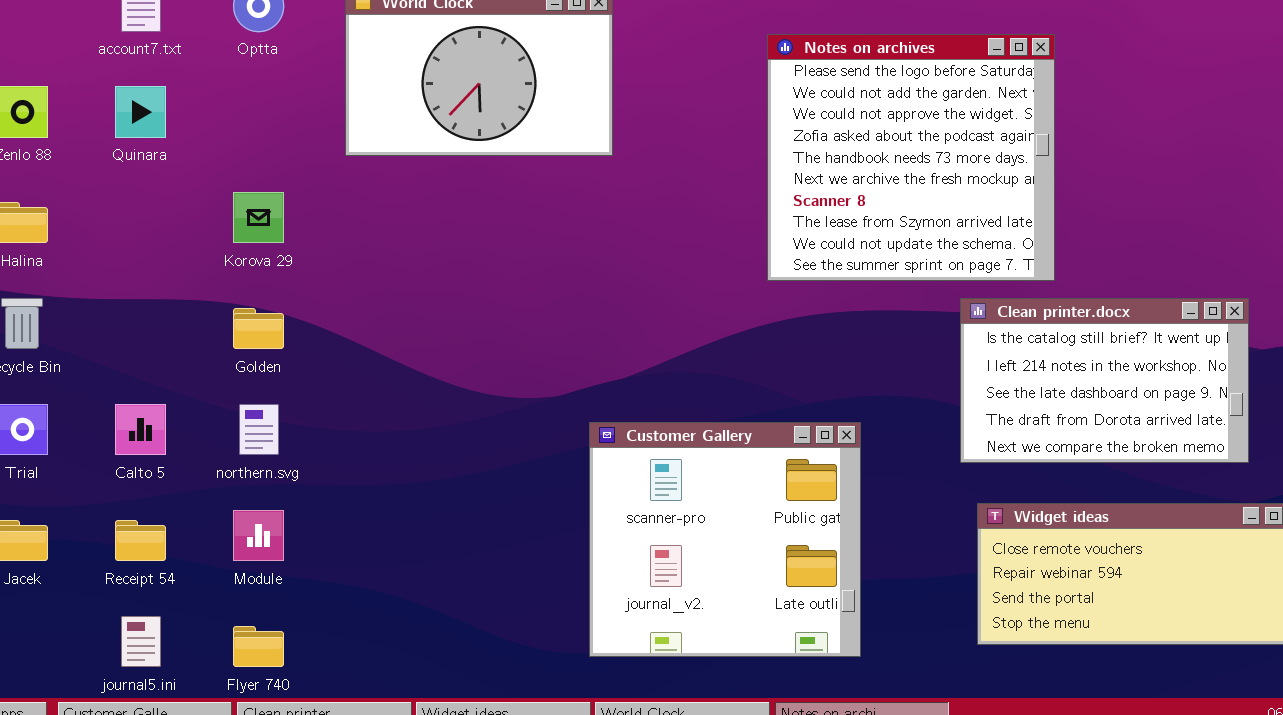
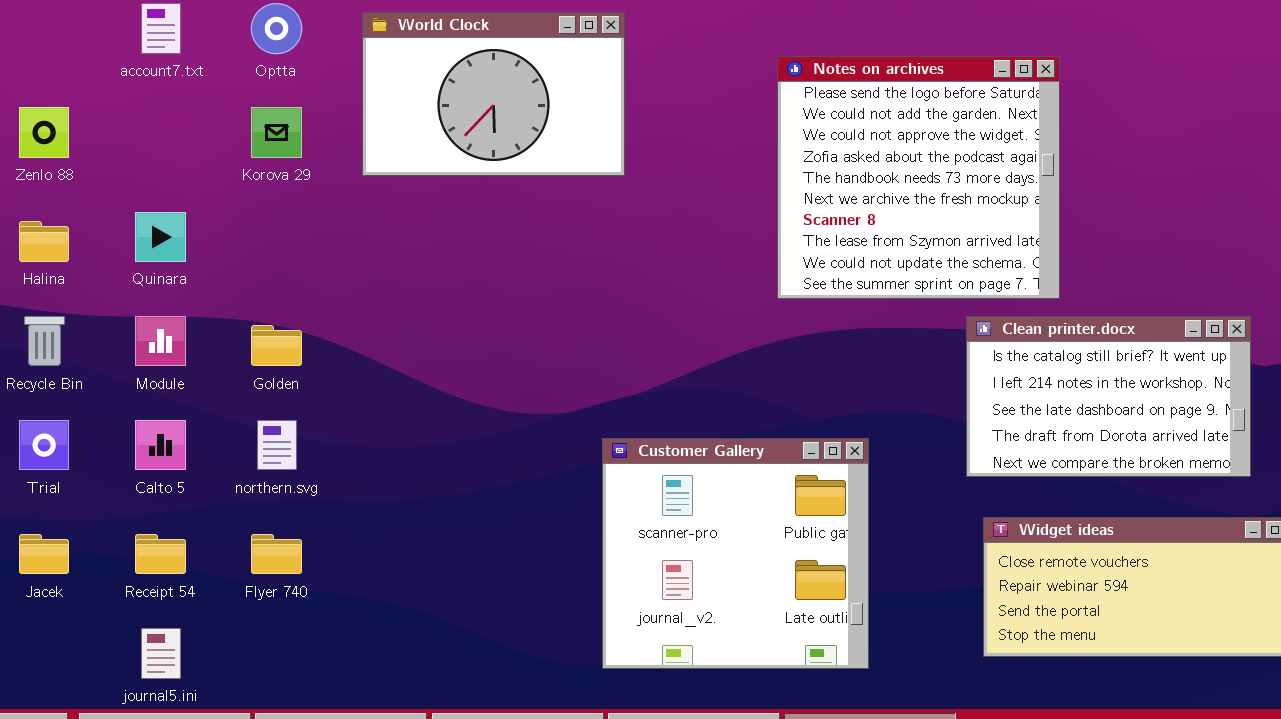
Quinara: [115,86,166,138] -> [135,212,186,262], moved
Korova 29: [233,192,284,243] -> [251,107,302,158], moved
Module: [233,510,284,561] -> [135,316,186,366], moved
Flyer 740: [233,626,284,667] -> [251,534,302,574], moved

